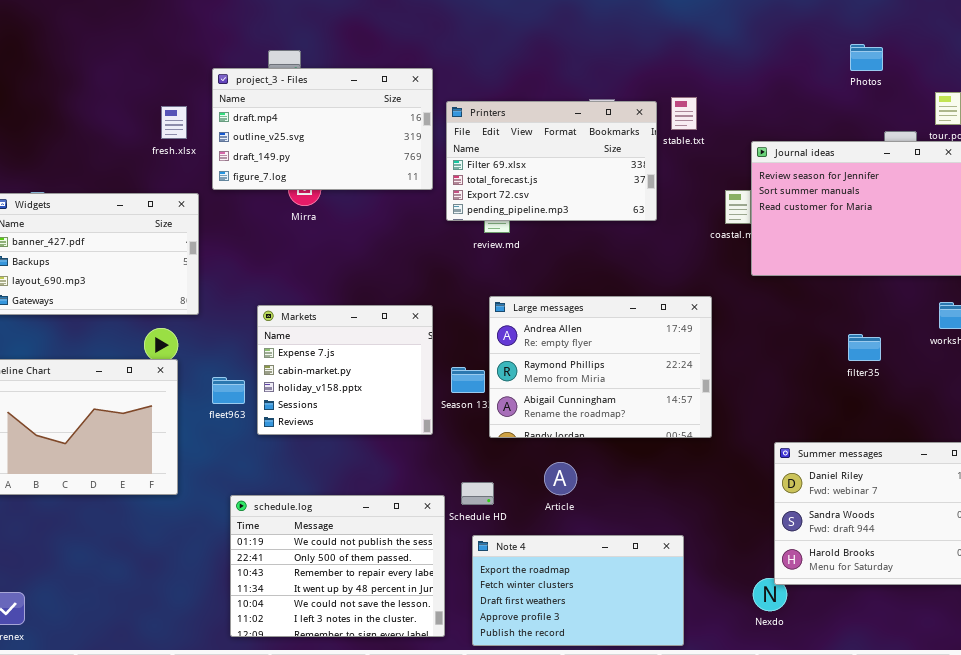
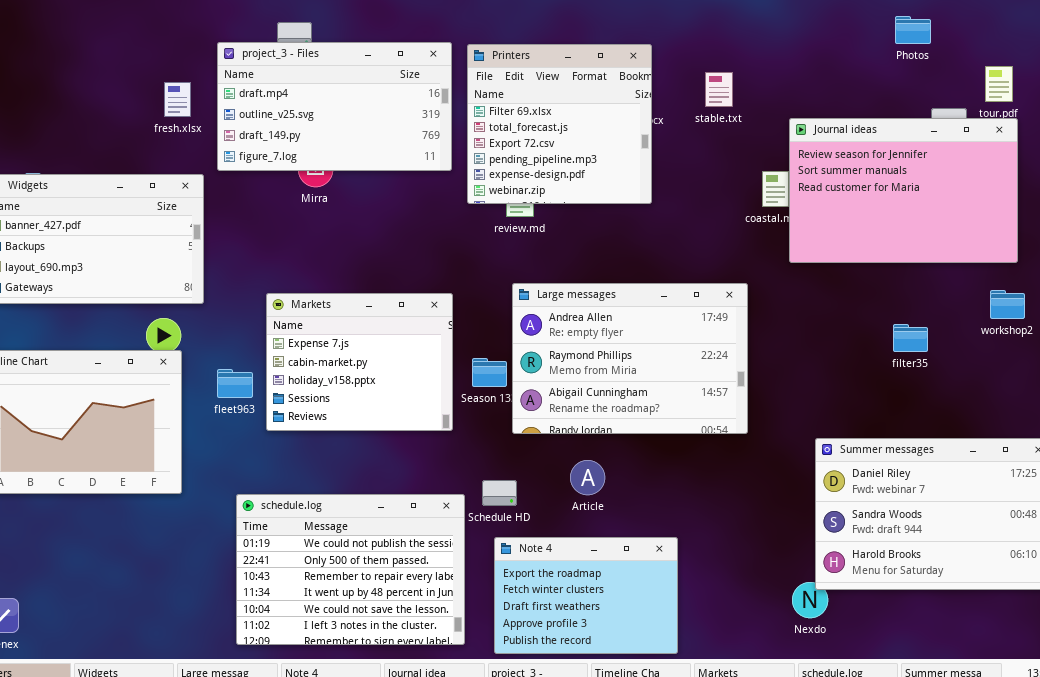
Printers: [446,101,657,221] -> [467,44,652,204], resized
Note 4: [472,535,684,646] -> [494,537,678,654], resized

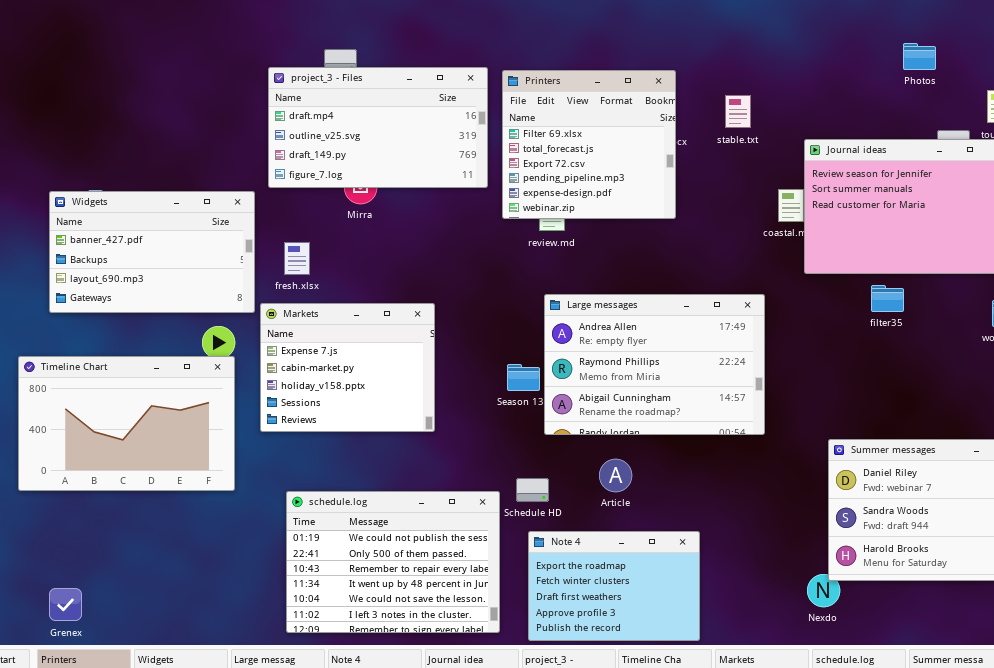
fresh.xlsx: [164,82,191,117] -> [284,242,310,275], moved
Markets: [266,293,453,431] -> [260,303,435,432], moved
filter35: [893,324,928,352] -> [871,285,904,312], moved

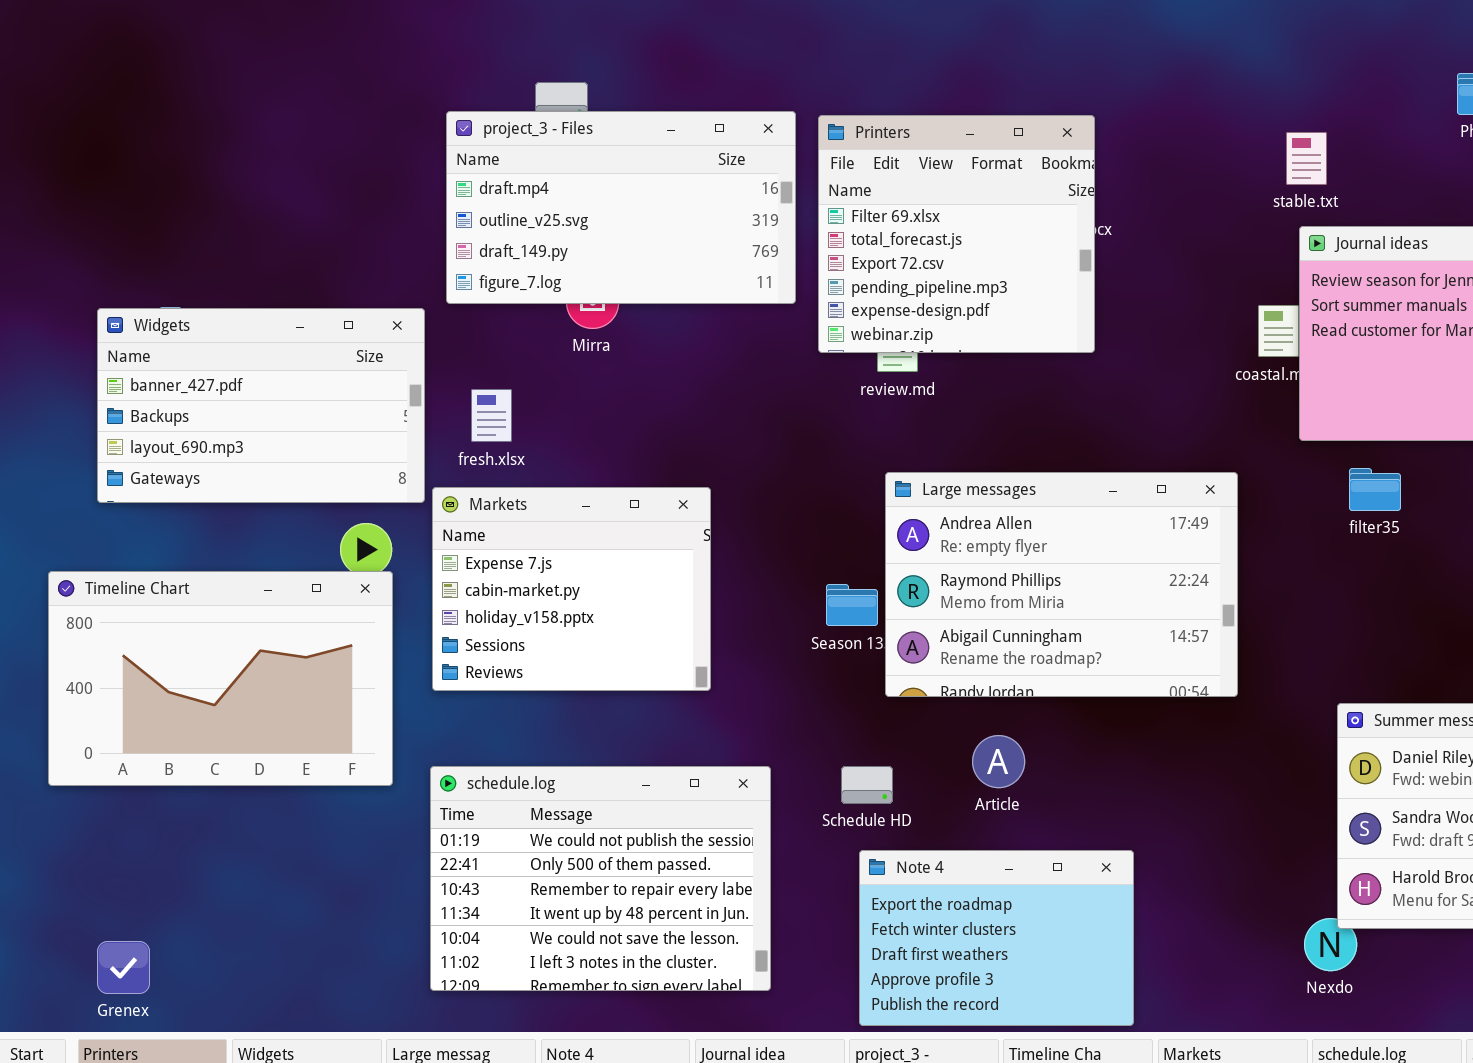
stable.txt: [725,95,751,128] -> [1286,132,1327,185], moved
filter35: [871,285,904,312] -> [1349,468,1401,511], moved
schedule.log: [286,491,500,633] -> [430,766,771,991], moved

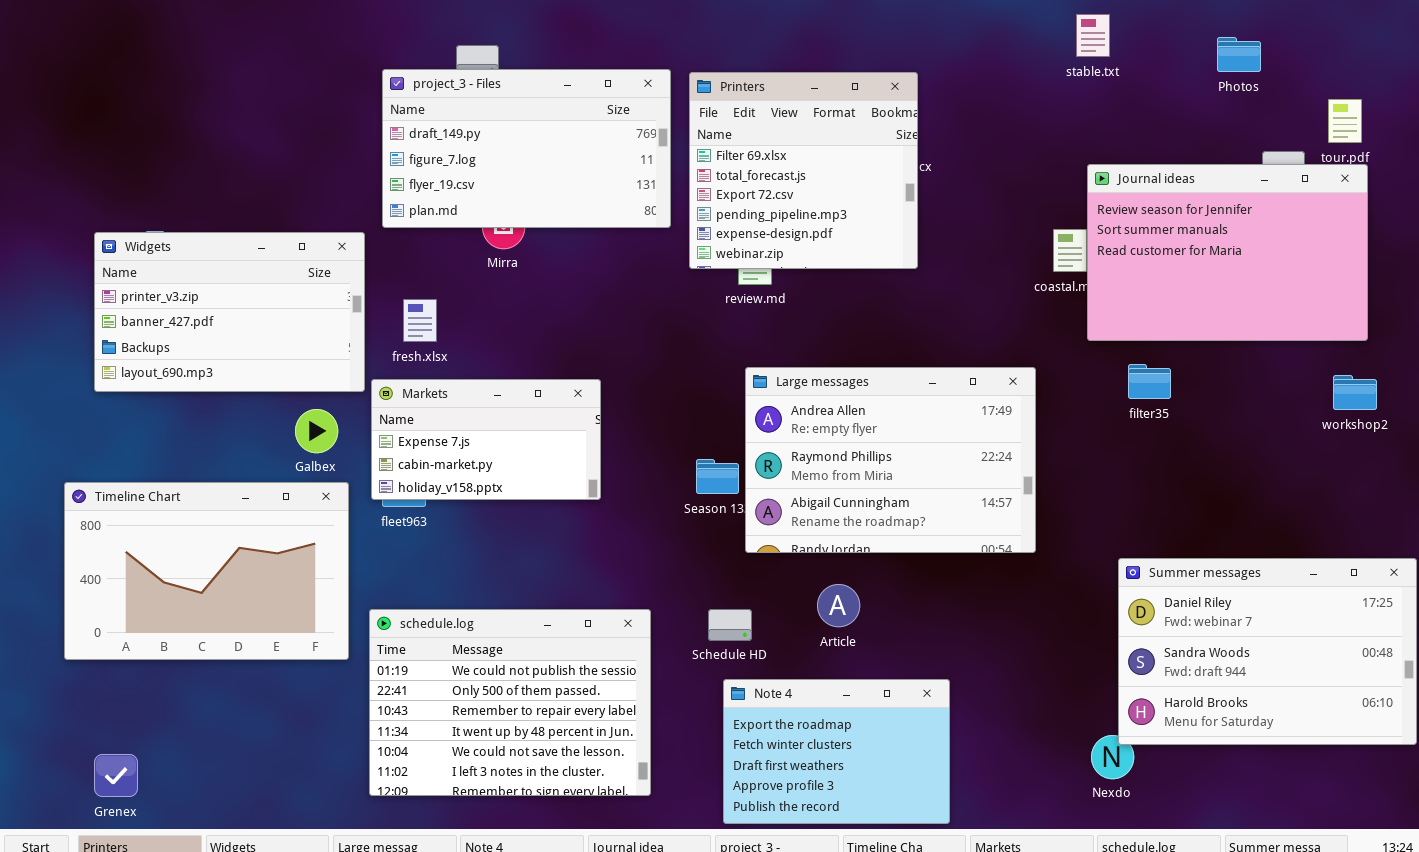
project_3 - Files: [446,111,796,304] -> [382,69,671,228], scrolled down 2 rows
stable.txt: [1286,132,1327,185] -> [1076,14,1110,57], moved
Widgets: [97,308,425,503] -> [94,232,365,392], scrolled up 1 row
Markets: [432,487,711,691] -> [371,379,601,500], resized
Timeline Chart: [48,571,393,786] -> [64,482,349,660], moved

